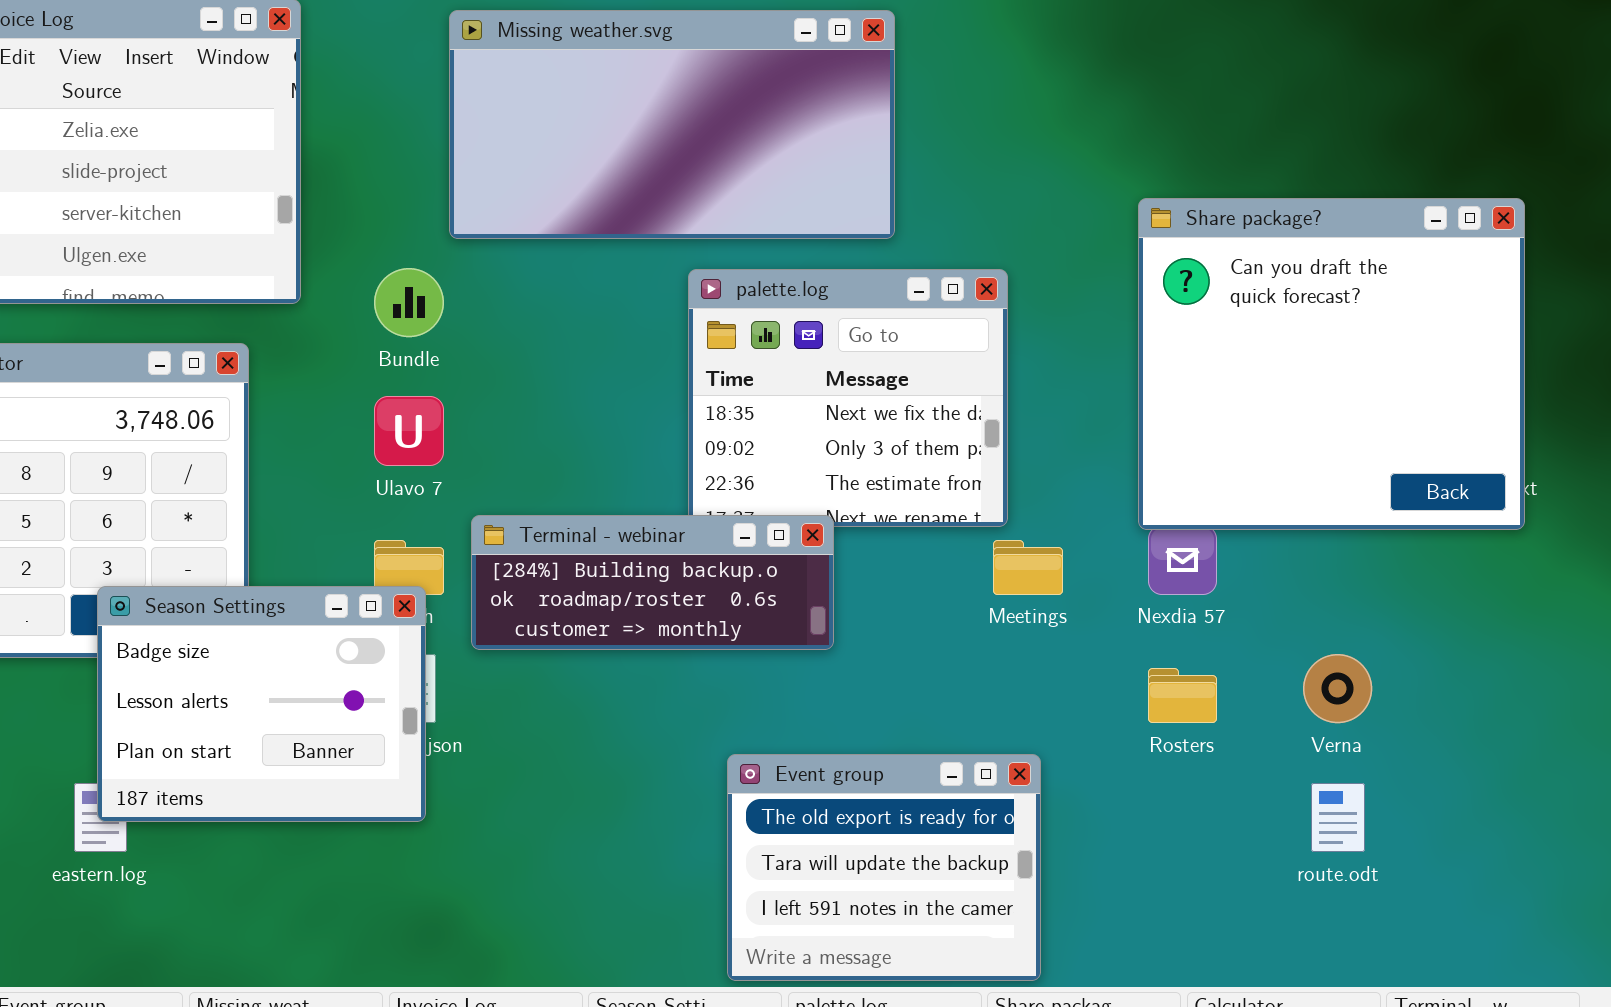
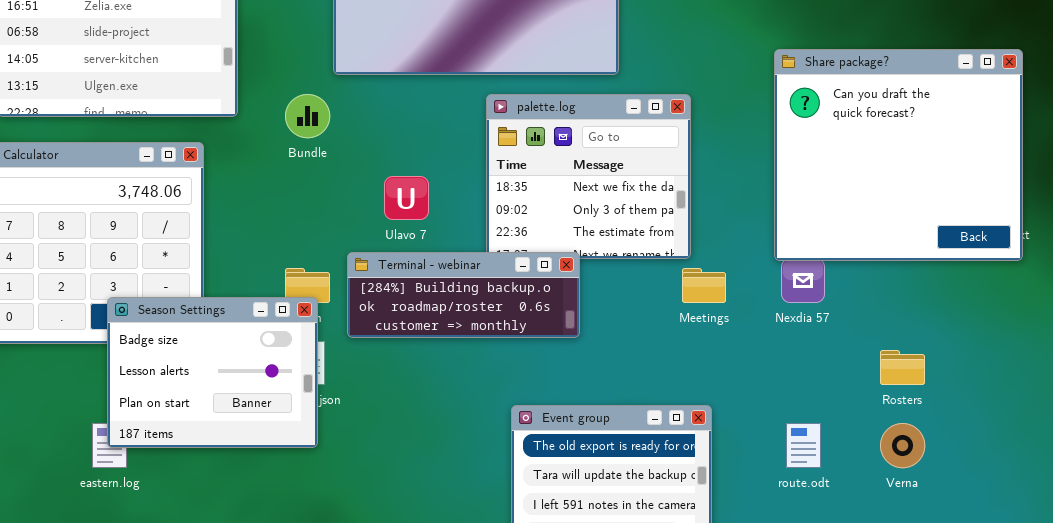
Ulavo 7: [374,396,444,466] -> [384,176,429,220], moved
Verna: [1303,654,1372,723] -> [880,423,925,468], moved
Rosters: [1148,668,1217,723] -> [880,350,925,385], moved
route.odt: [1311,783,1365,852] -> [786,423,821,468], moved

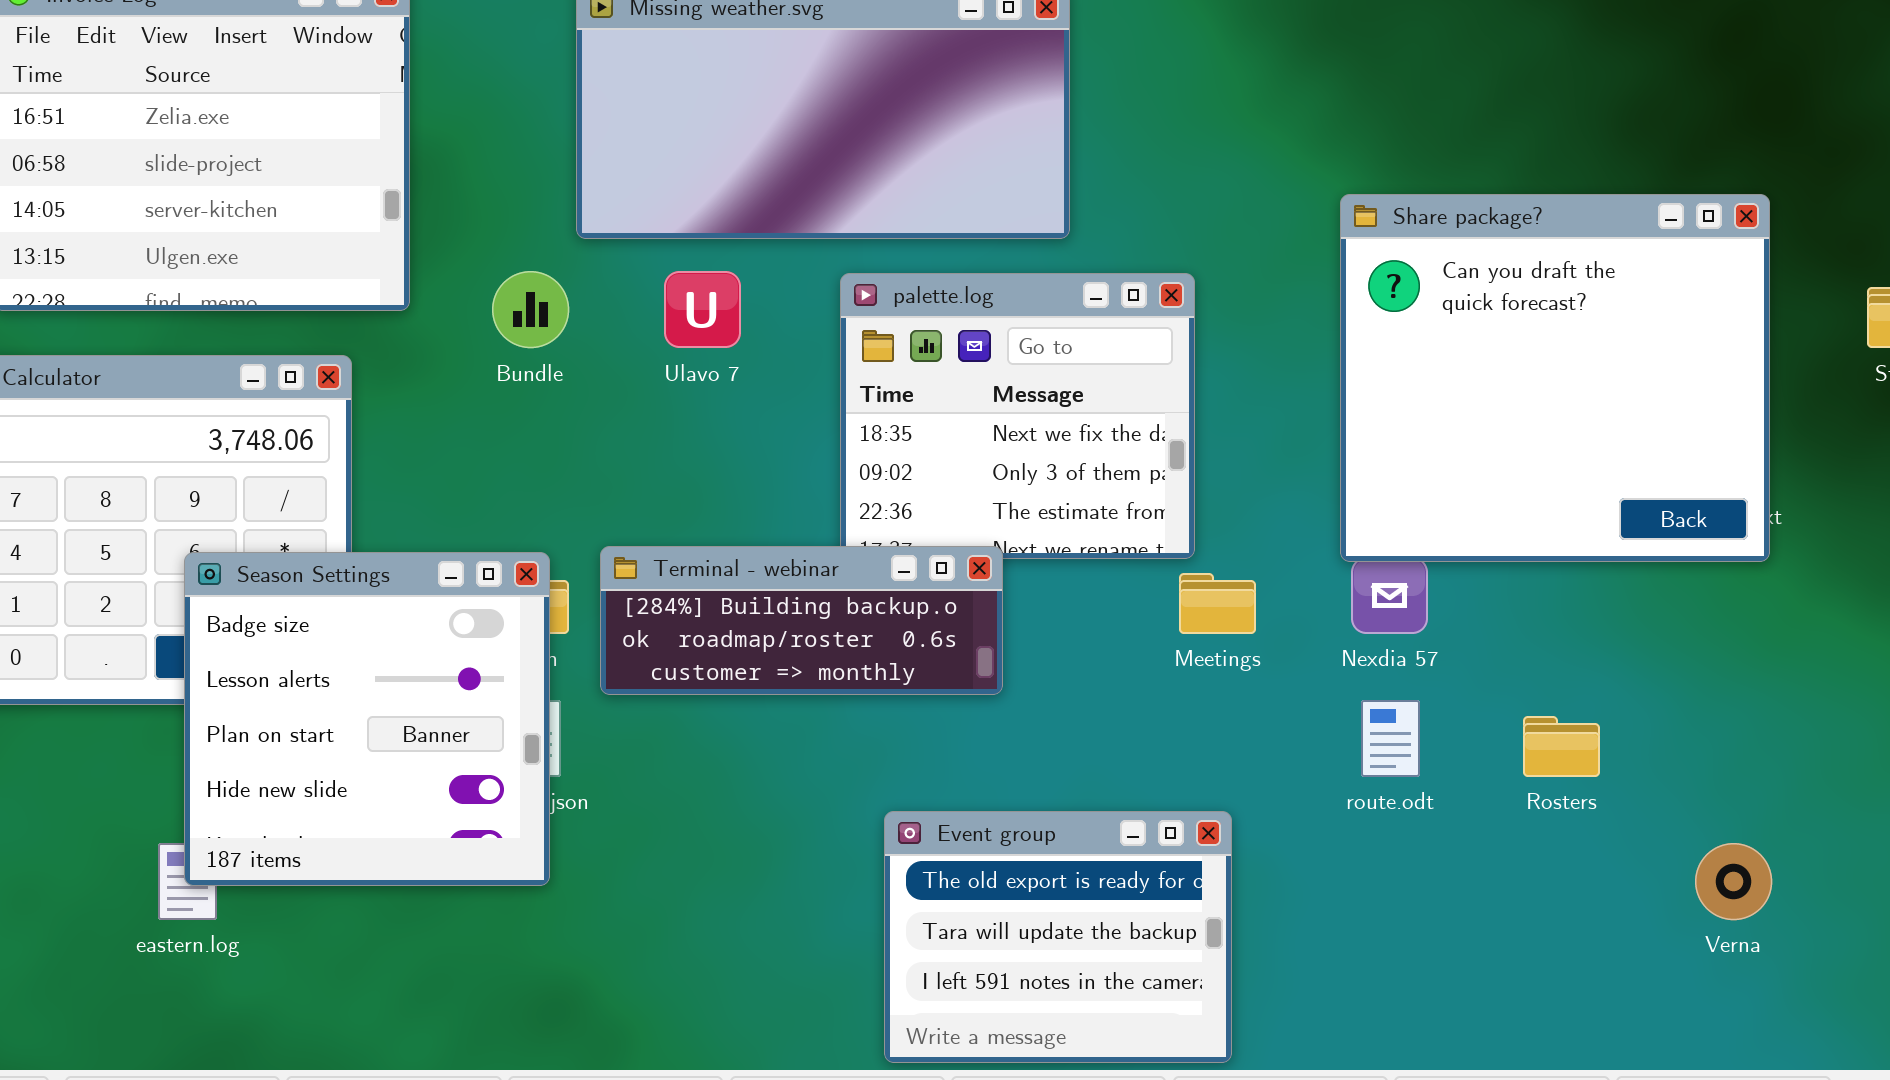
Ulavo 7: [384,176,429,220] -> [664,271,741,348], moved
Season Settings: [107,297,318,448] -> [184,552,550,886], resized
route.odt: [786,423,821,468] -> [1361,700,1420,777], moved
Verna: [880,423,925,468] -> [1695,843,1772,920], moved

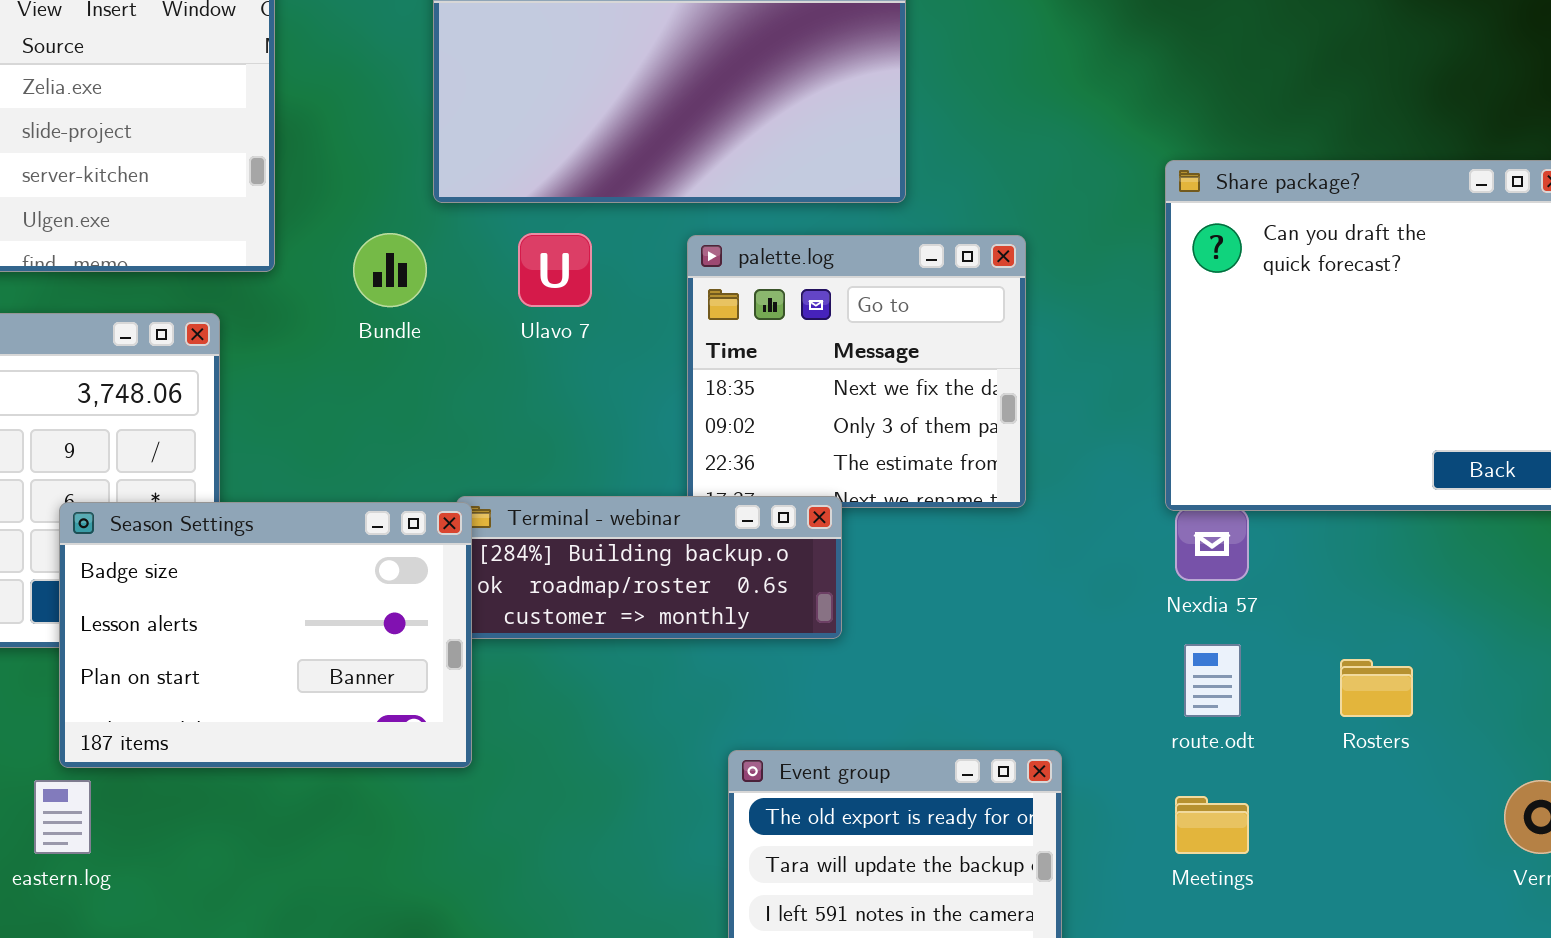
Season Settings: [184,552,550,886] -> [59,502,472,768], resized
Meetings: [1179,573,1256,634] -> [1175,796,1249,854], moved

